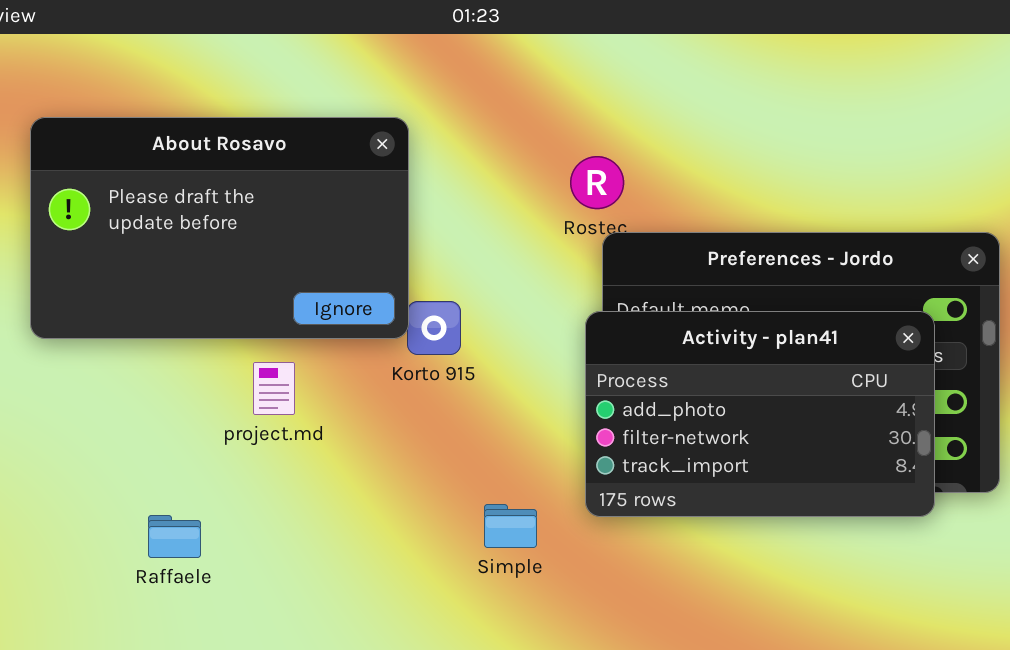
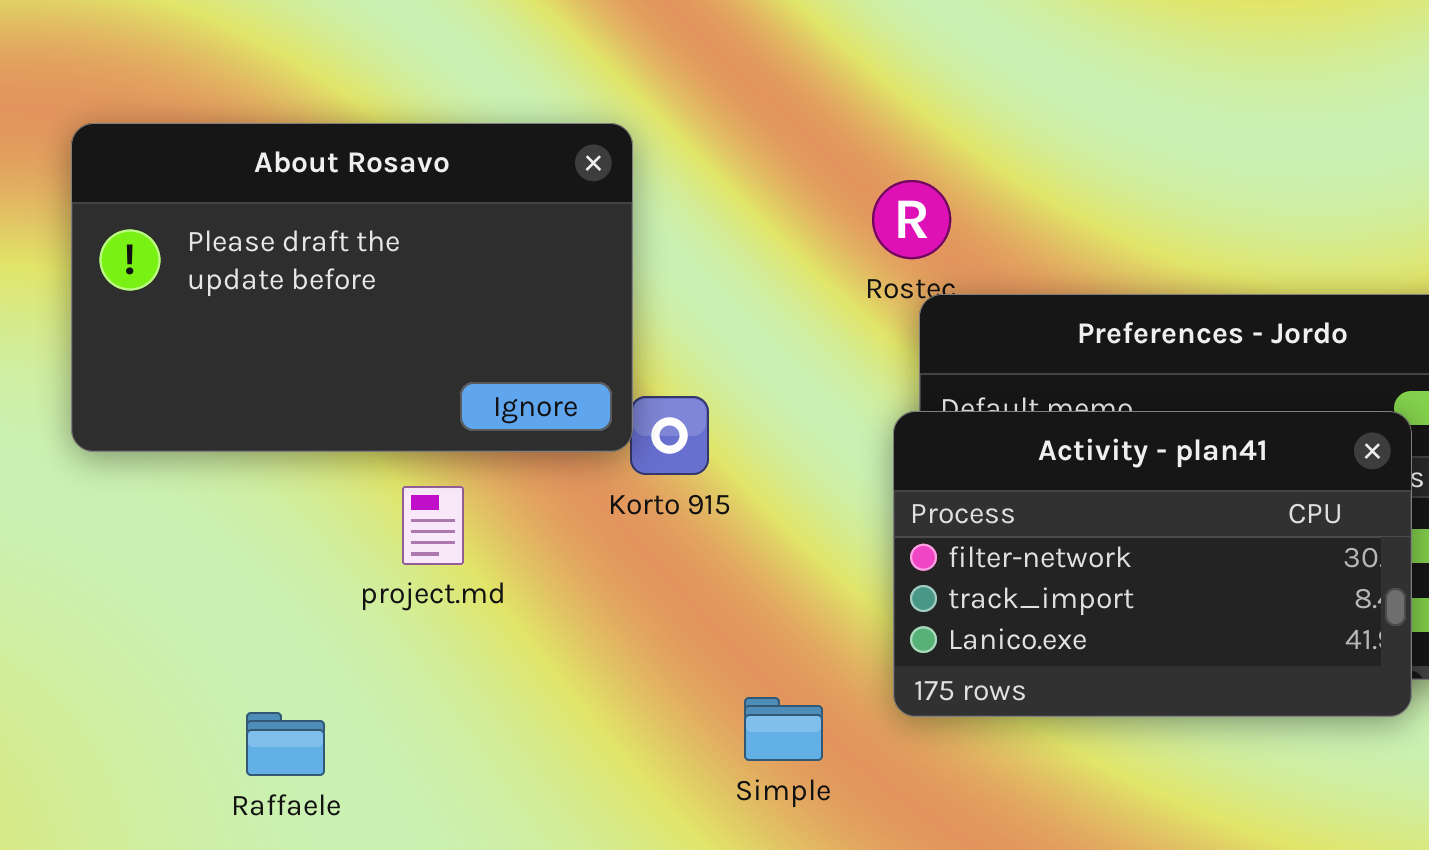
Activity - plan41: [585,311,935,517] -> [893,411,1412,717], scrolled down 1 row

